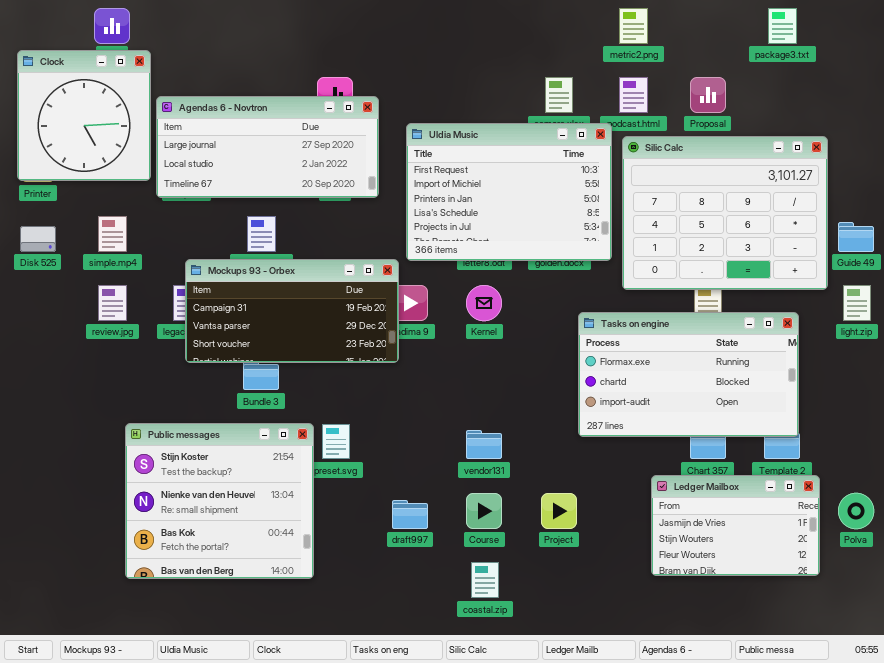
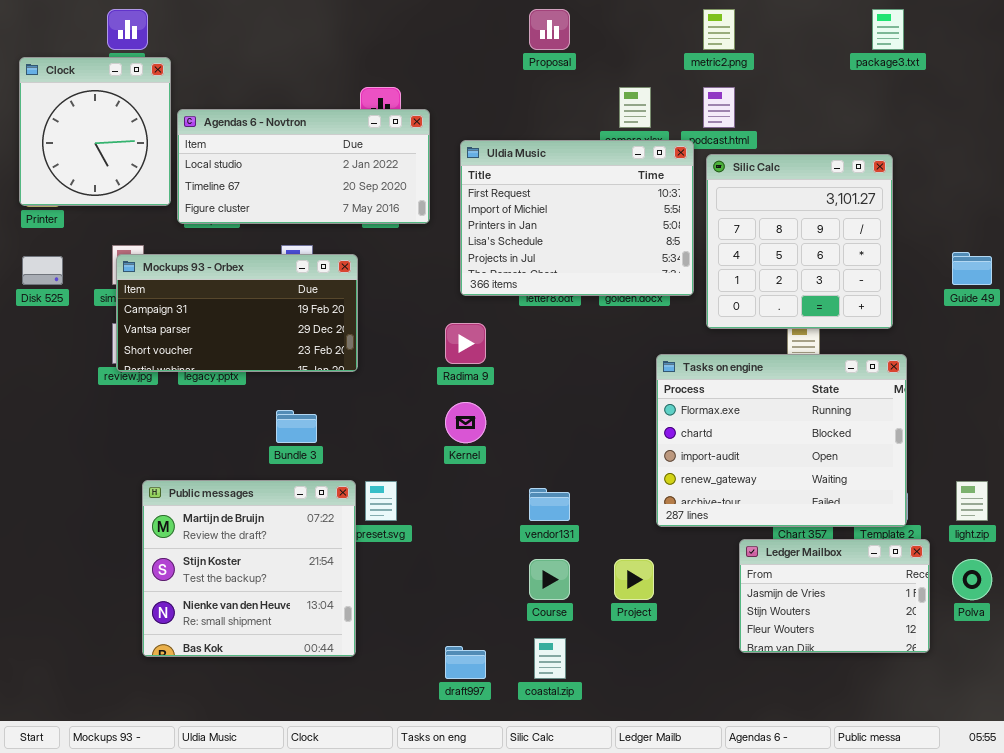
Proposal: [690,77,726,113] -> [529,9,570,50], moved
Agendas 6 - Novtron: [156,96,379,198] -> [177,109,430,224], scrolled down 1 row
Silic Calc: [622,136,828,290] -> [706,154,893,329], resized
Mockups 93 - Orbex: [185,259,399,363] -> [116,254,358,372], moved
Kernel: [466,285,502,321] -> [445,402,486,443], moved
light.zip: [843,285,871,321] -> [956,481,988,521], moved
Tasks on engine: [578,312,799,437] -> [656,354,907,527], resized
Public messages: [125,423,314,579] -> [142,480,356,657], scrolled up 1 row
draft997: [392,500,428,529] -> [445,646,486,679], moved

